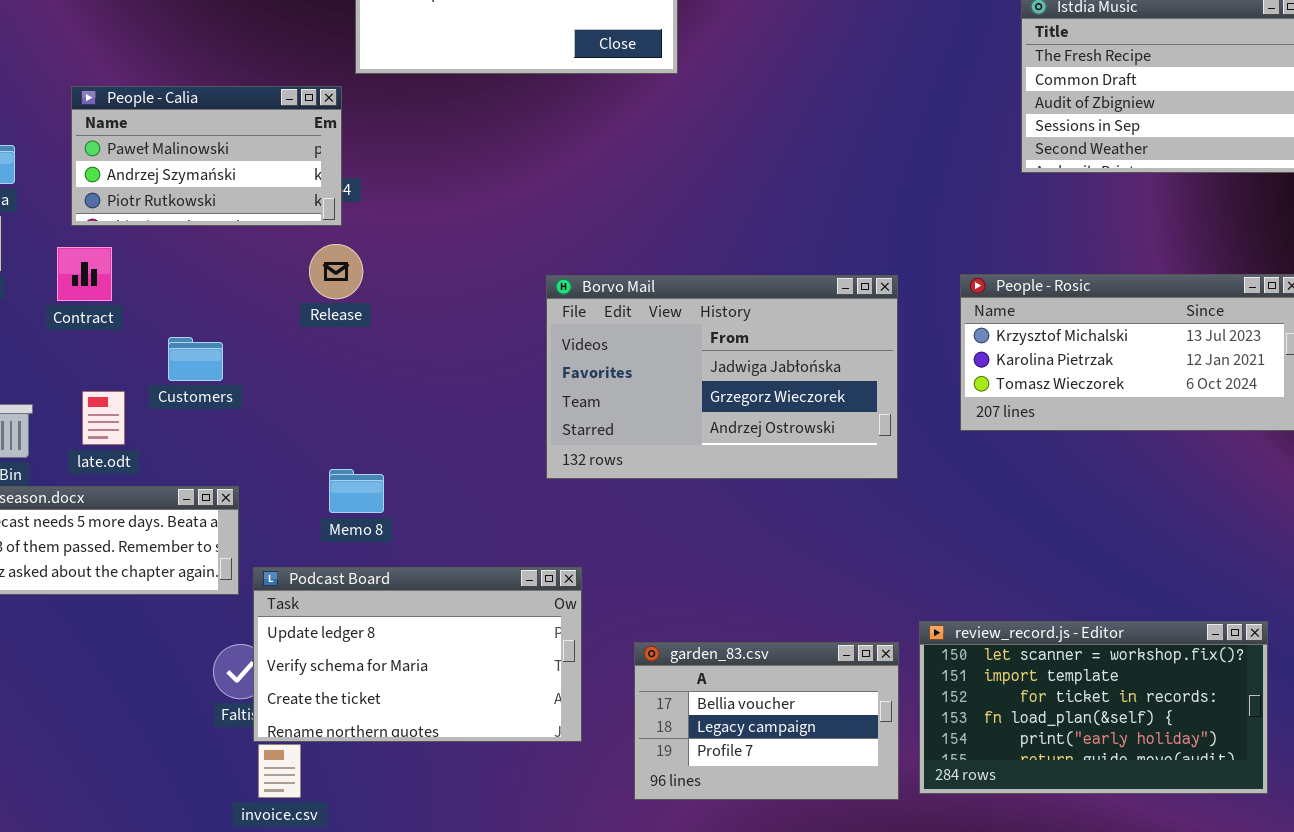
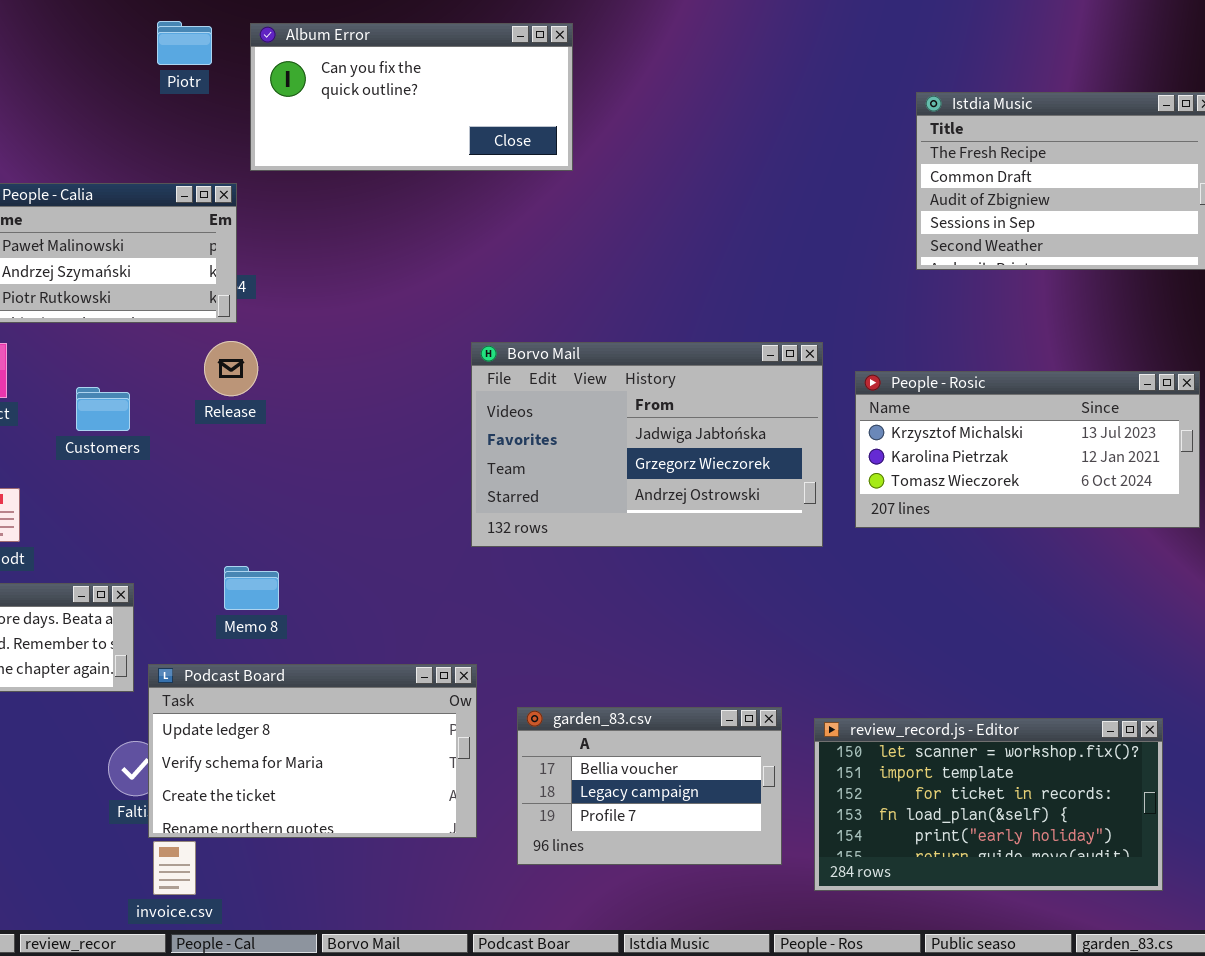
Borvo Mail: [546,275,898,479] -> [471,342,823,547], moved
Customers: [168,337,223,381] -> [76,387,130,431], moved
garden_83.csv: [634,642,899,800] -> [517,707,782,865], moved

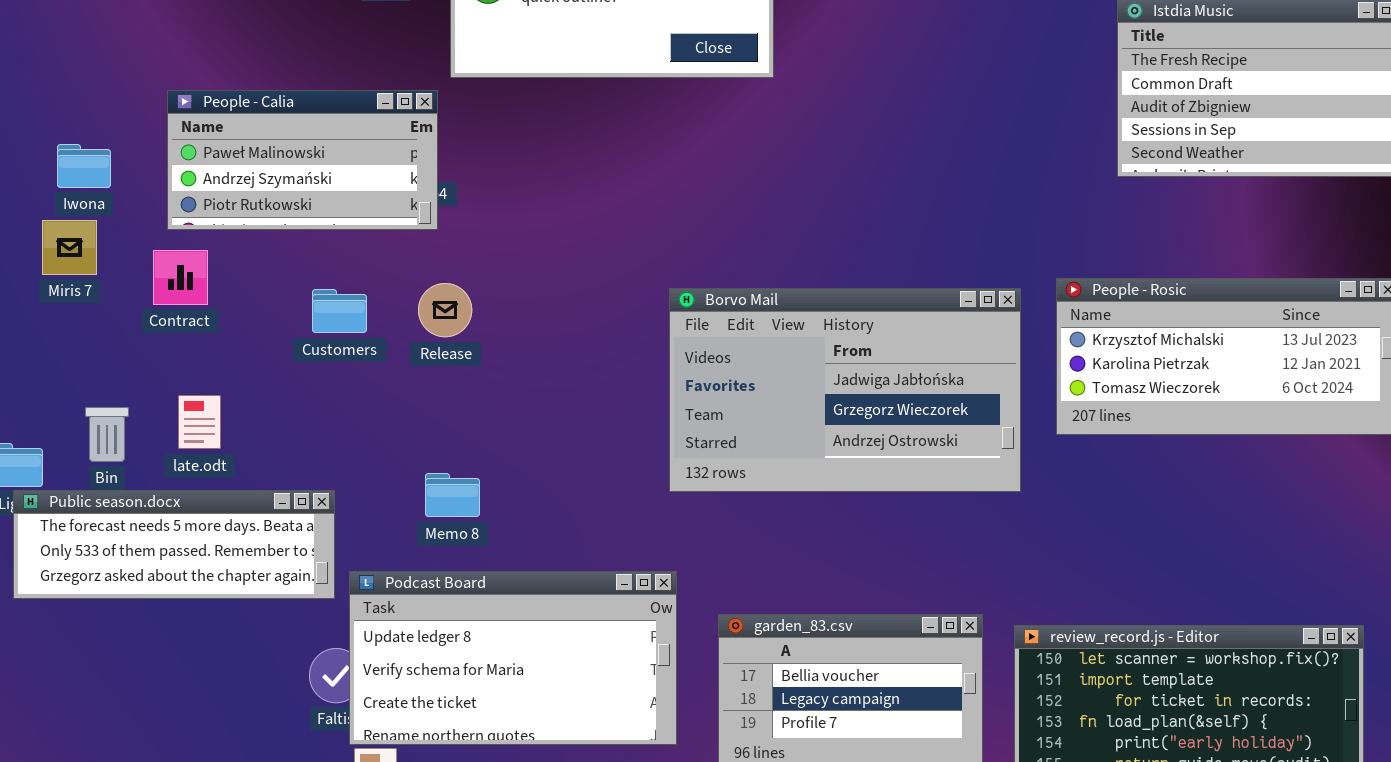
Release: [204,341,258,396] -> [418,283,472,337], moved
Borvo Mail: [471,342,823,547] -> [669,288,1021,492], moved
Customers: [76,387,130,431] -> [312,289,367,333], moved

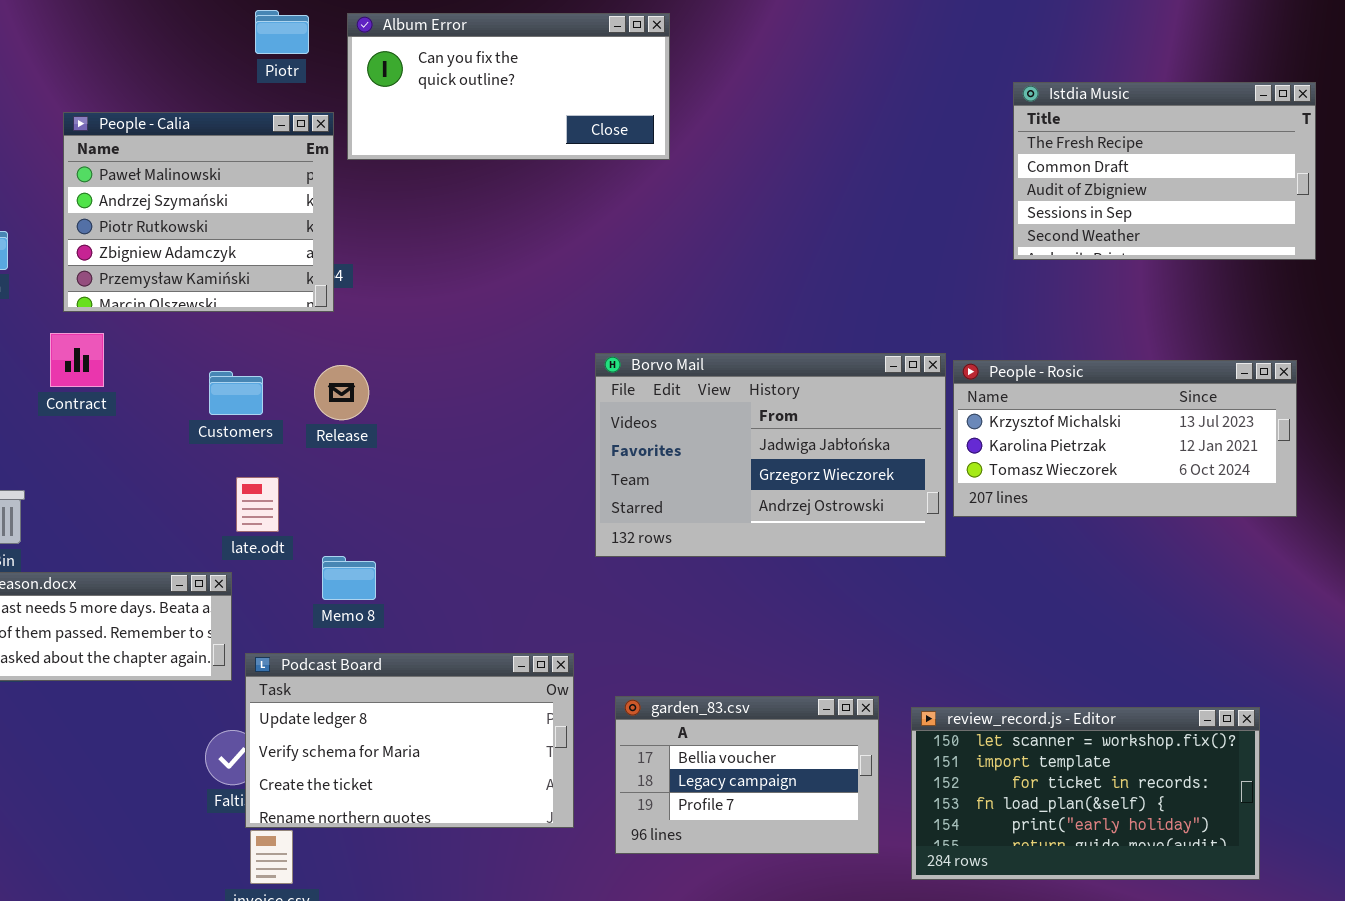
People - Calia: [167,90,438,230] -> [63,112,334,312], resized
Borvo Mail: [669,288,1021,492] -> [595,353,946,557], moved
late.odt: [178,395,221,449] -> [236,477,279,532], moved

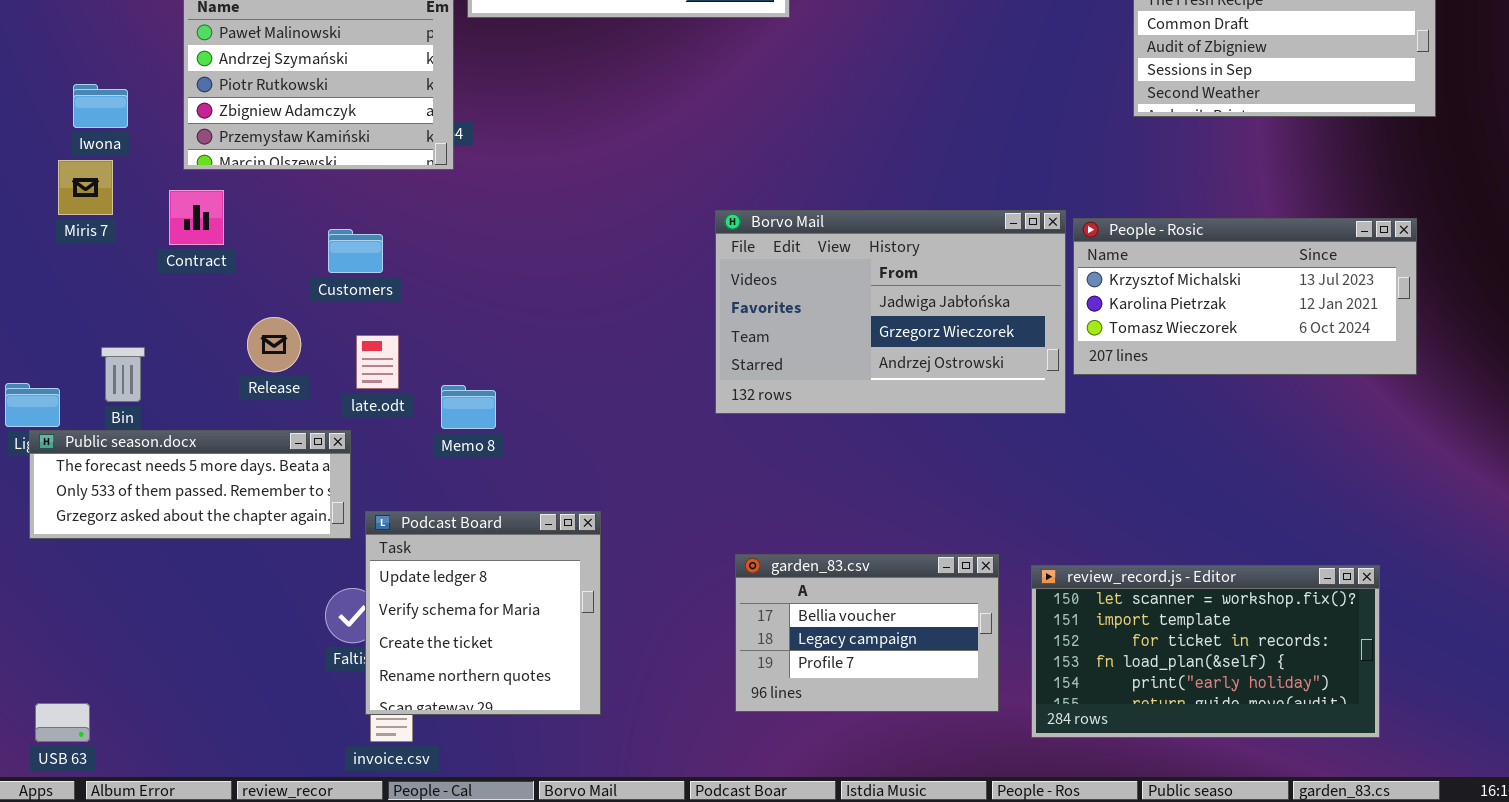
Release: [314,365,369,420] -> [247,317,301,372], moved
Memo 8: [322,556,376,600] -> [441,385,496,429], moved
Podcast Board: [245,653,574,828] -> [365,511,601,715], resized

